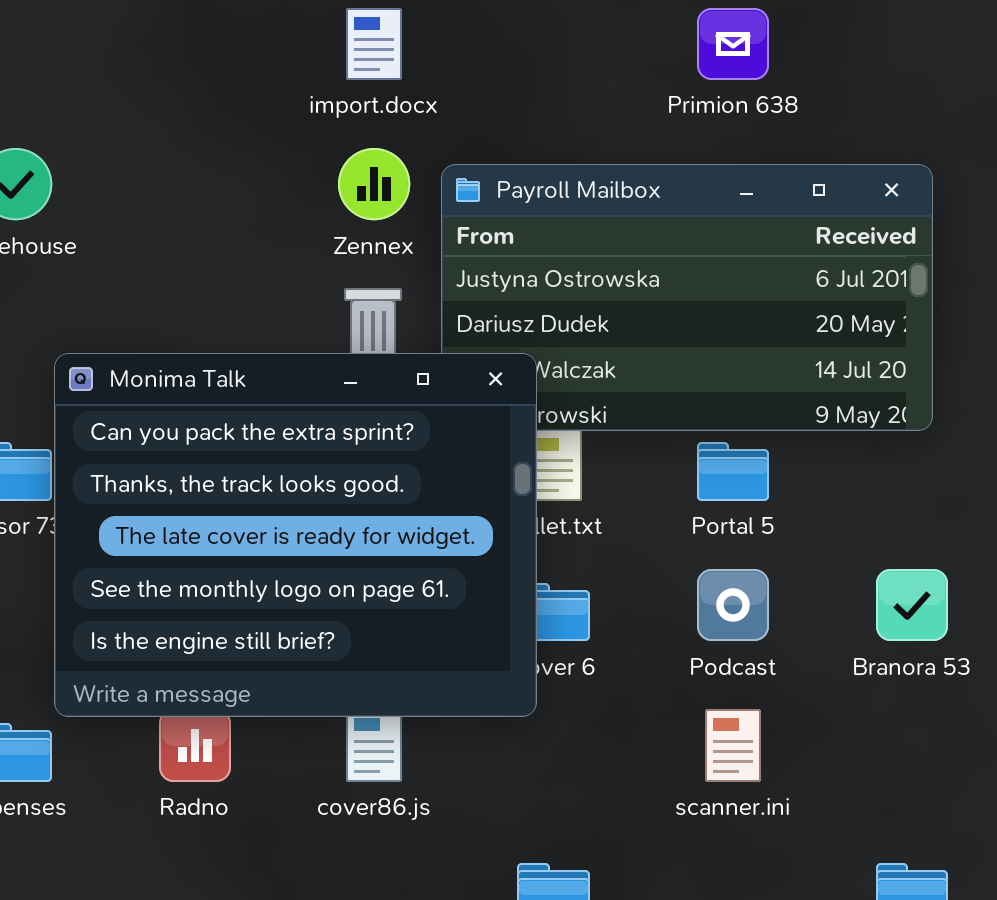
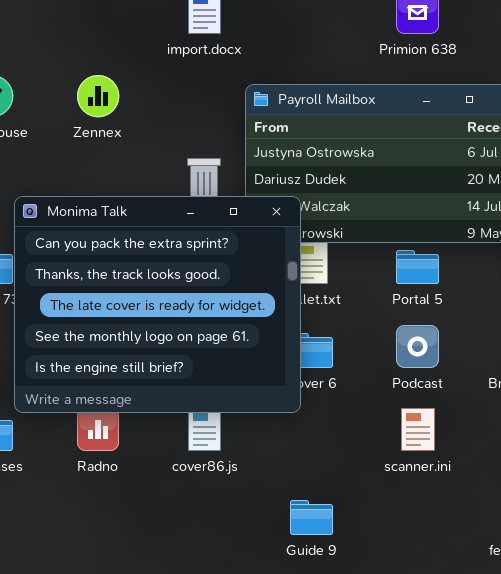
Zennex: [338,148,410,220] -> [77,75,119,117], moved

